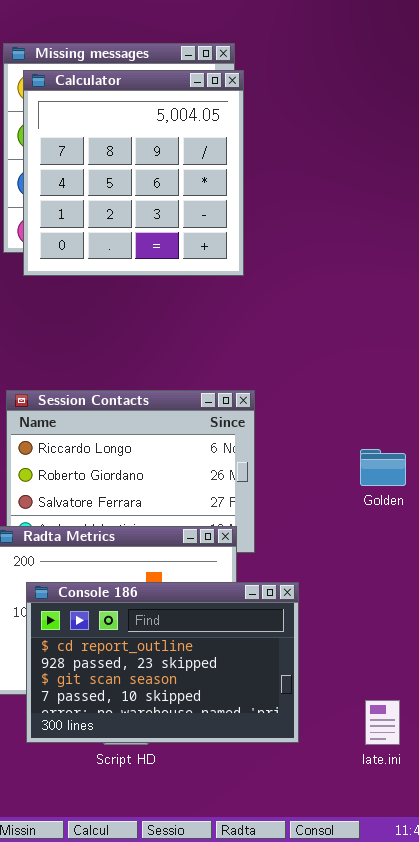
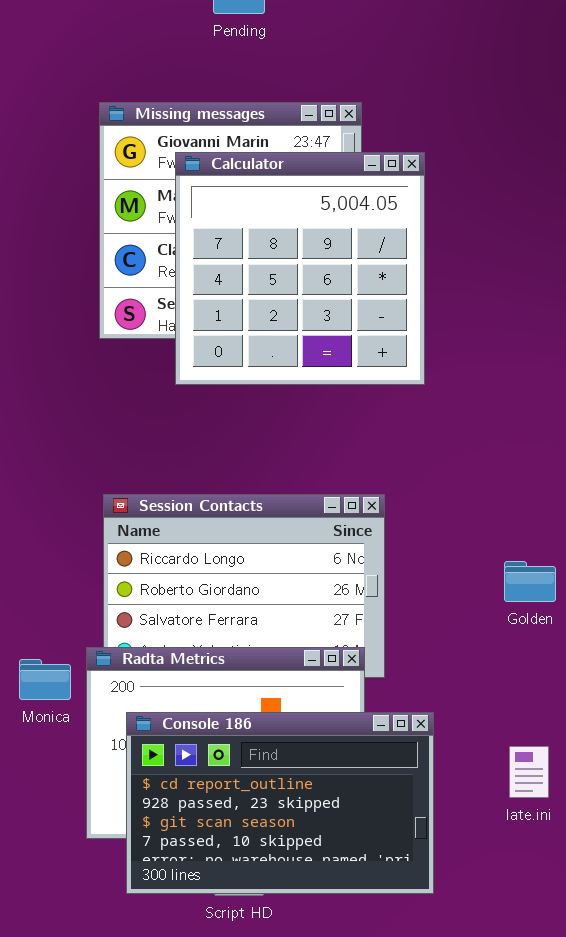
Calculator: [23,70,244,276] -> [175,152,425,385], moved
late.ini: [365,700,400,745] -> [509,746,549,798], moved

